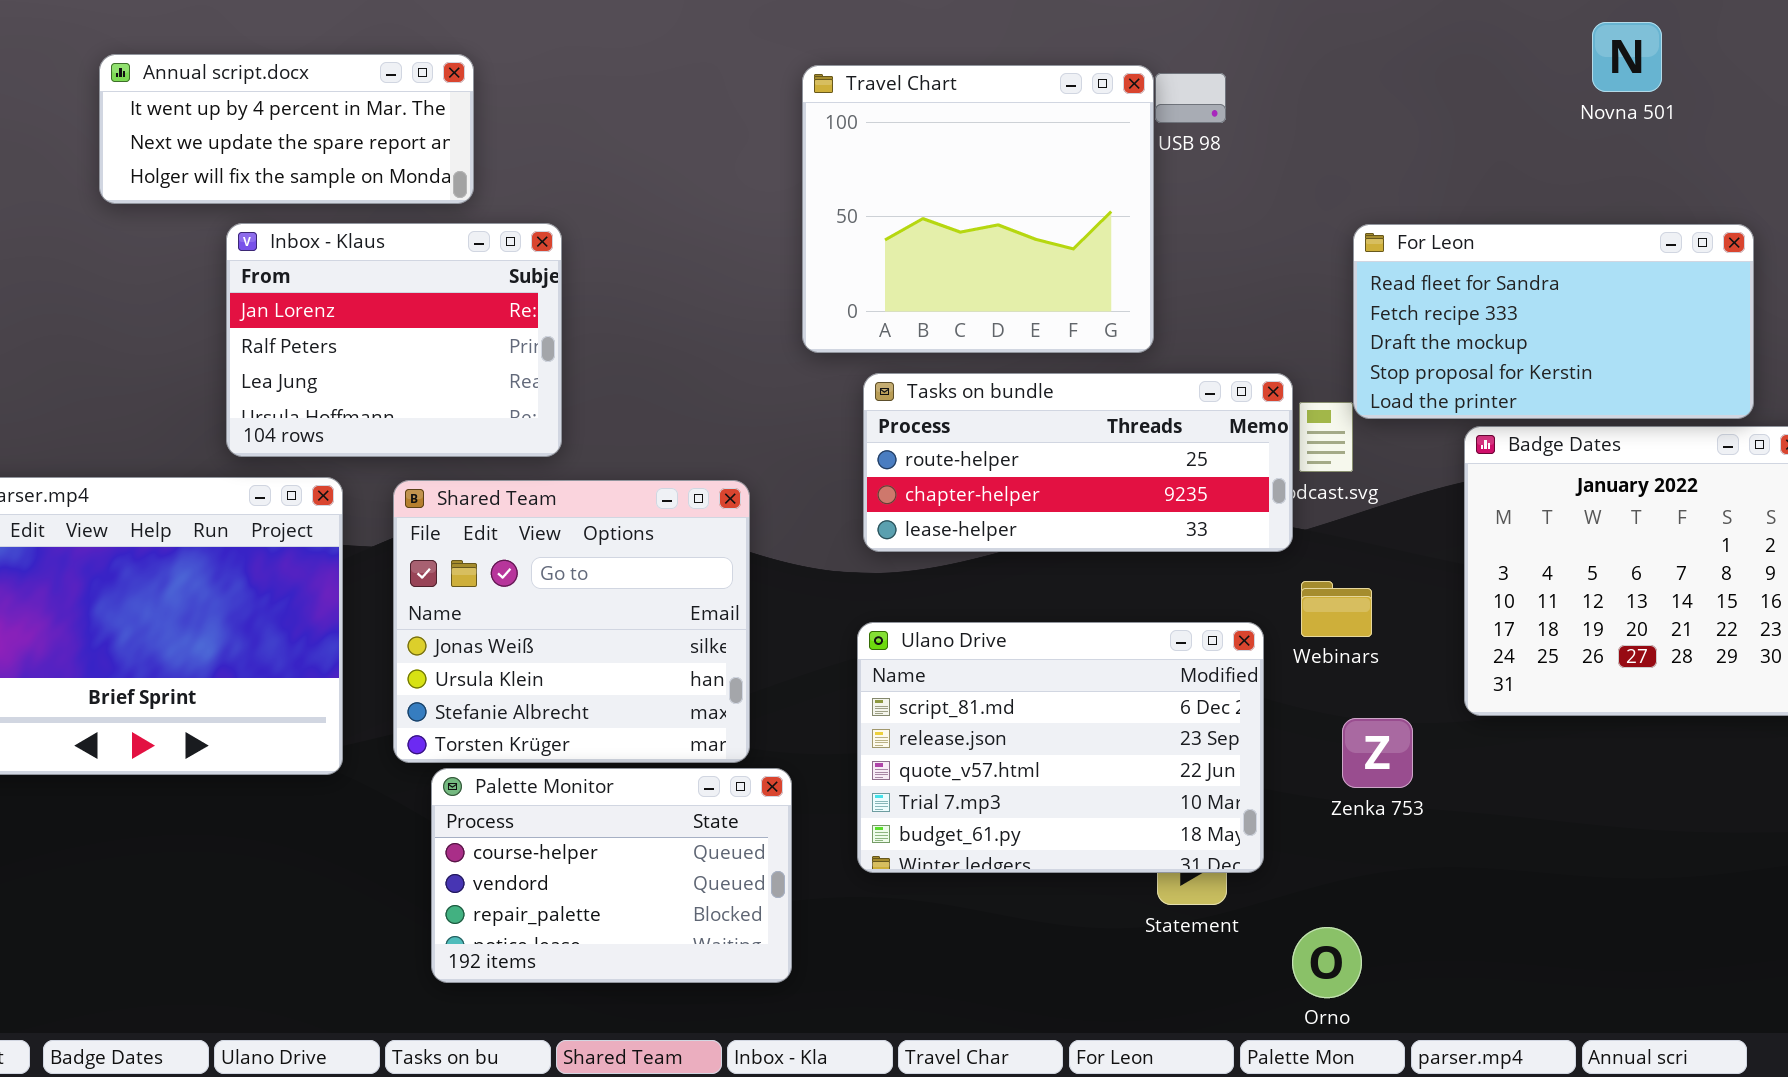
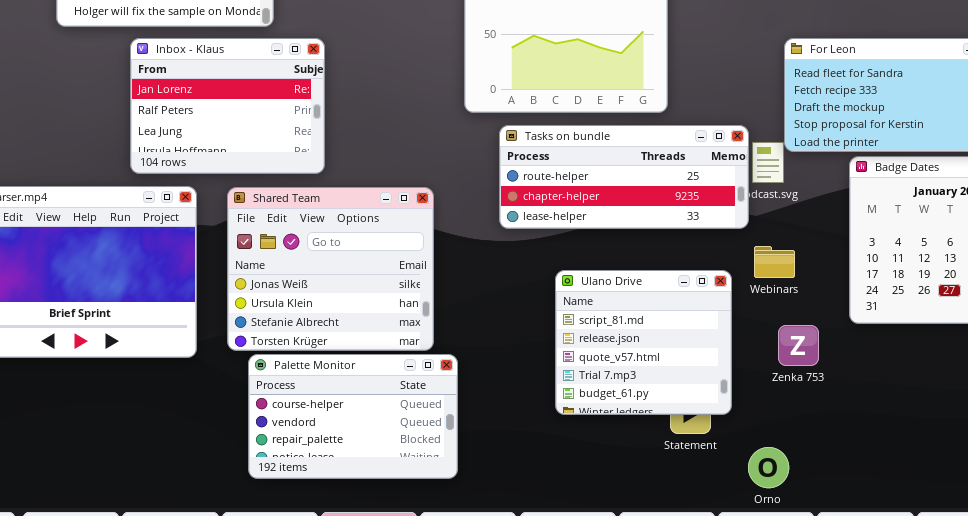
Ulano Drive: [857,622,1264,873] -> [555,270,732,415], resized

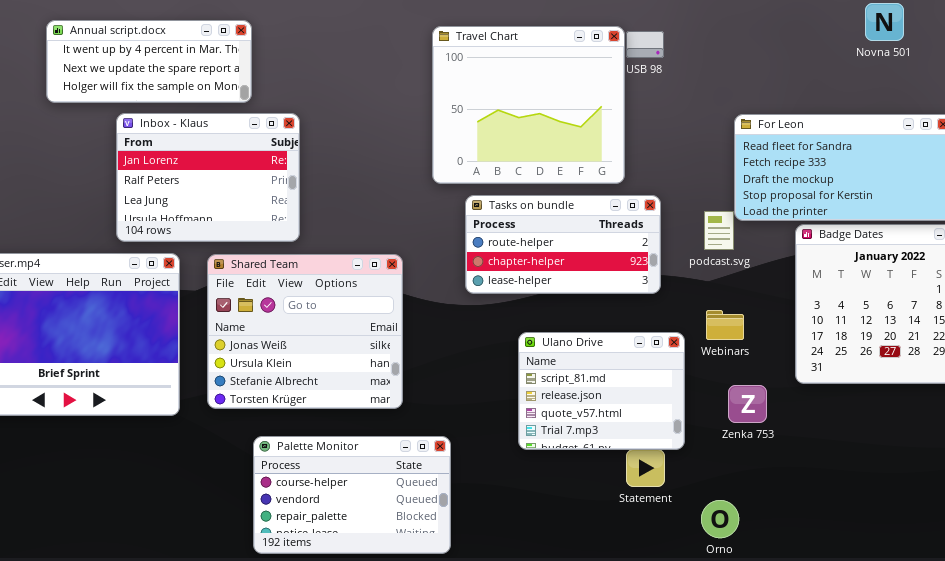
Tasks on bundle: [499,125,749,229] -> [465,195,661,294], resized
Ulano Drive: [555,270,732,415] -> [518,332,685,450], resized
Palette Monitor: [248,354,458,479] -> [253,436,451,554], moved

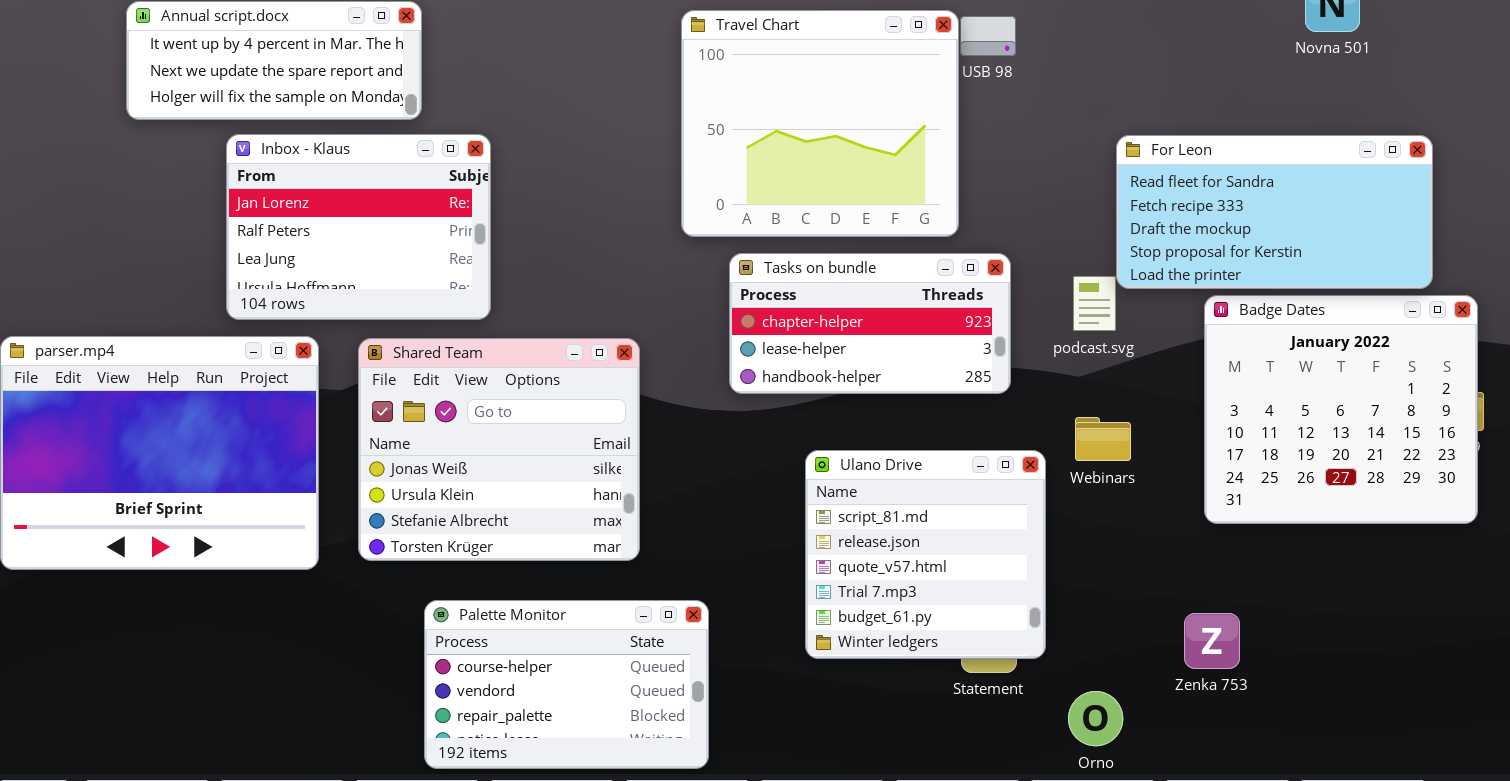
Tasks on bundle: [465,195,661,294] -> [729,253,1011,394], scrolled down 1 row
Ulano Drive: [518,332,685,450] -> [805,450,1046,659], resized
Zenka 753: [728,385,767,423] -> [1184,613,1240,669], moved

